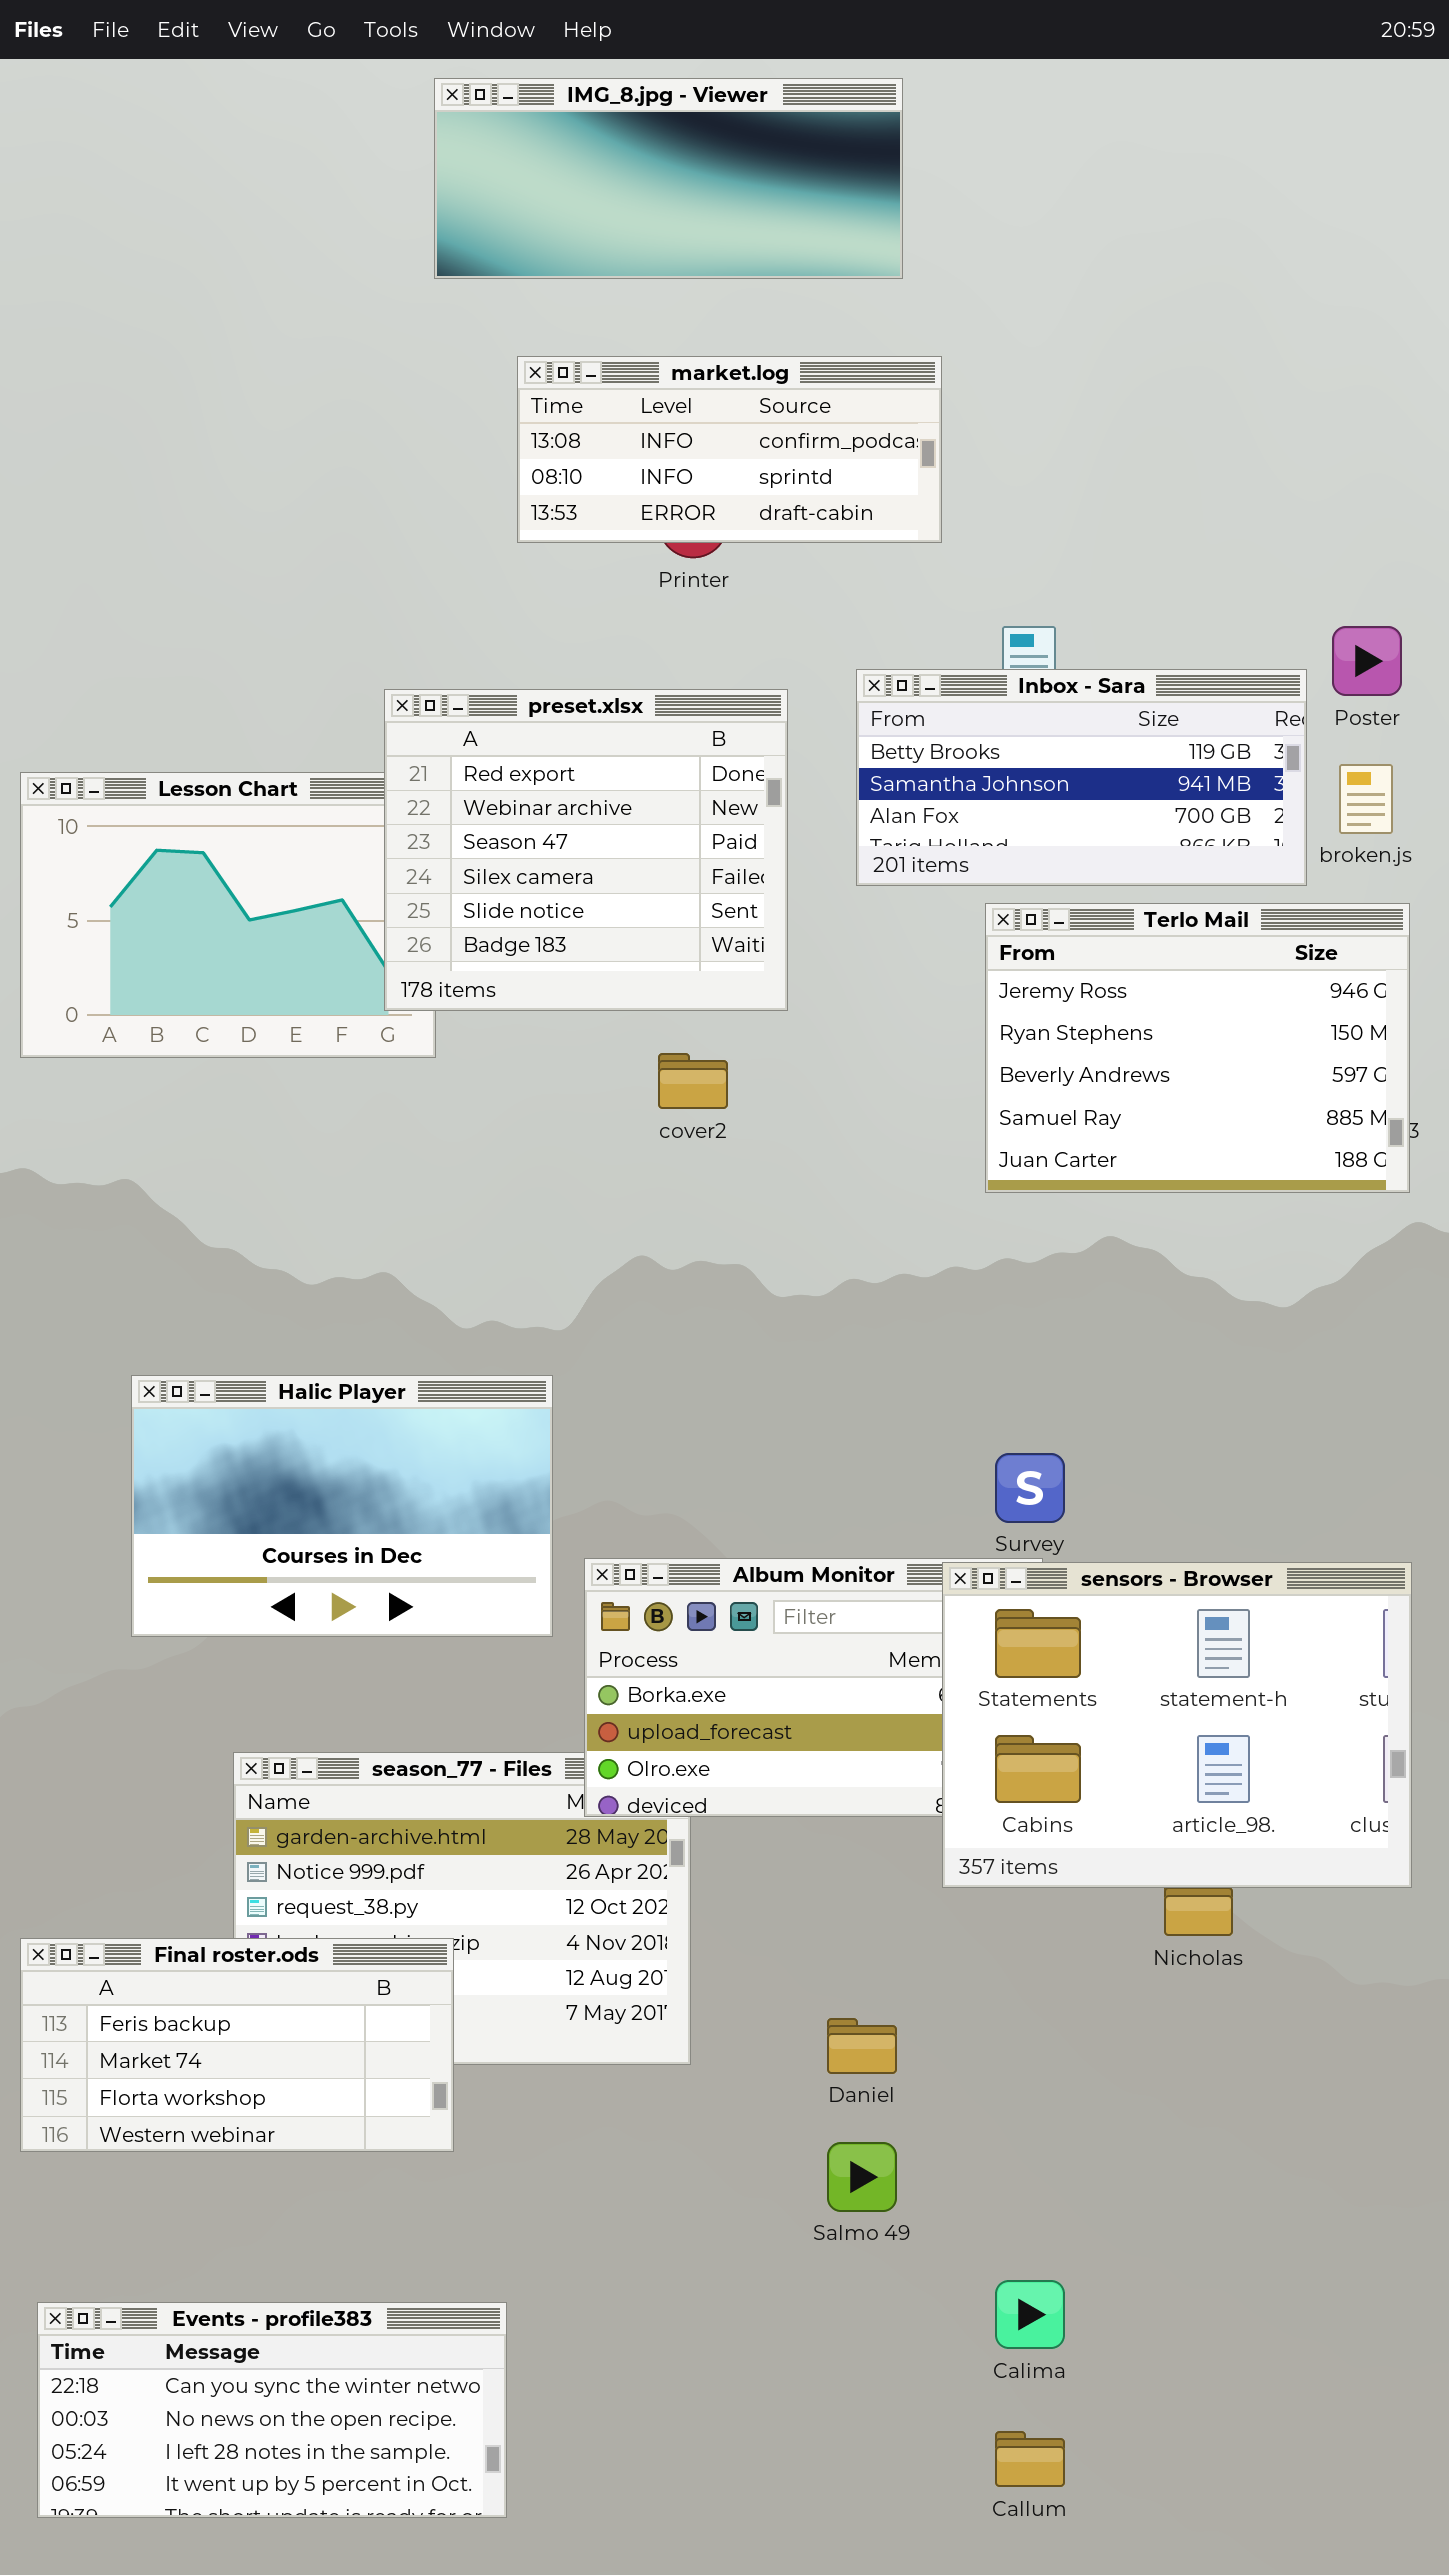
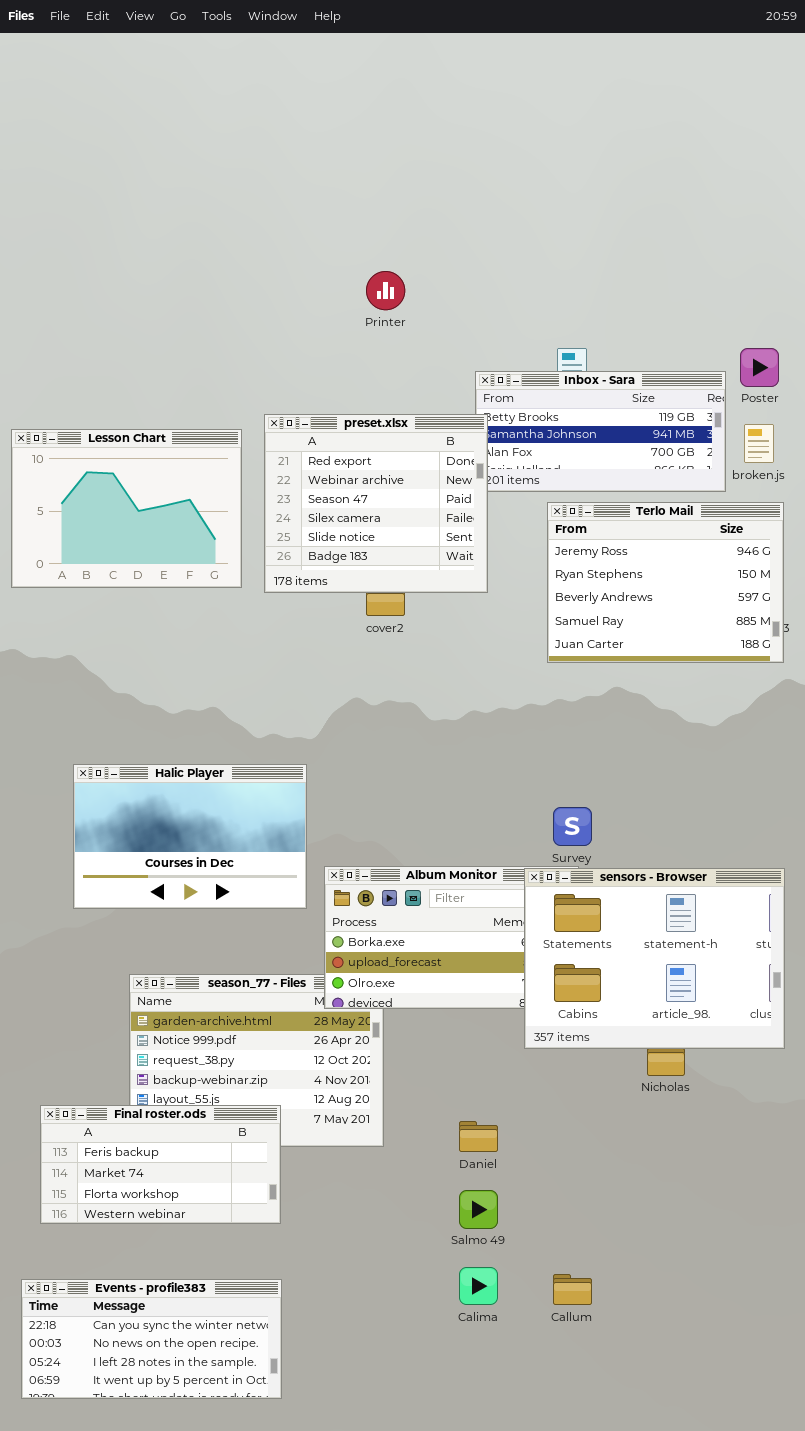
IMG_8.jpg - Viewer: [434,78,903,279] -> none, closed
market.log: [517,356,942,543] -> none, closed
preset.xlsx: [384,689,788,1011] -> [264,414,488,593], moved
Final roster.ods: [20,1938,454,2152] -> [40,1105,281,1224], moved
Calima: [995,2280,1065,2349] -> [459,1267,498,1305], moved
Callum: [995,2431,1065,2487] -> [553,1274,592,1305], moved

